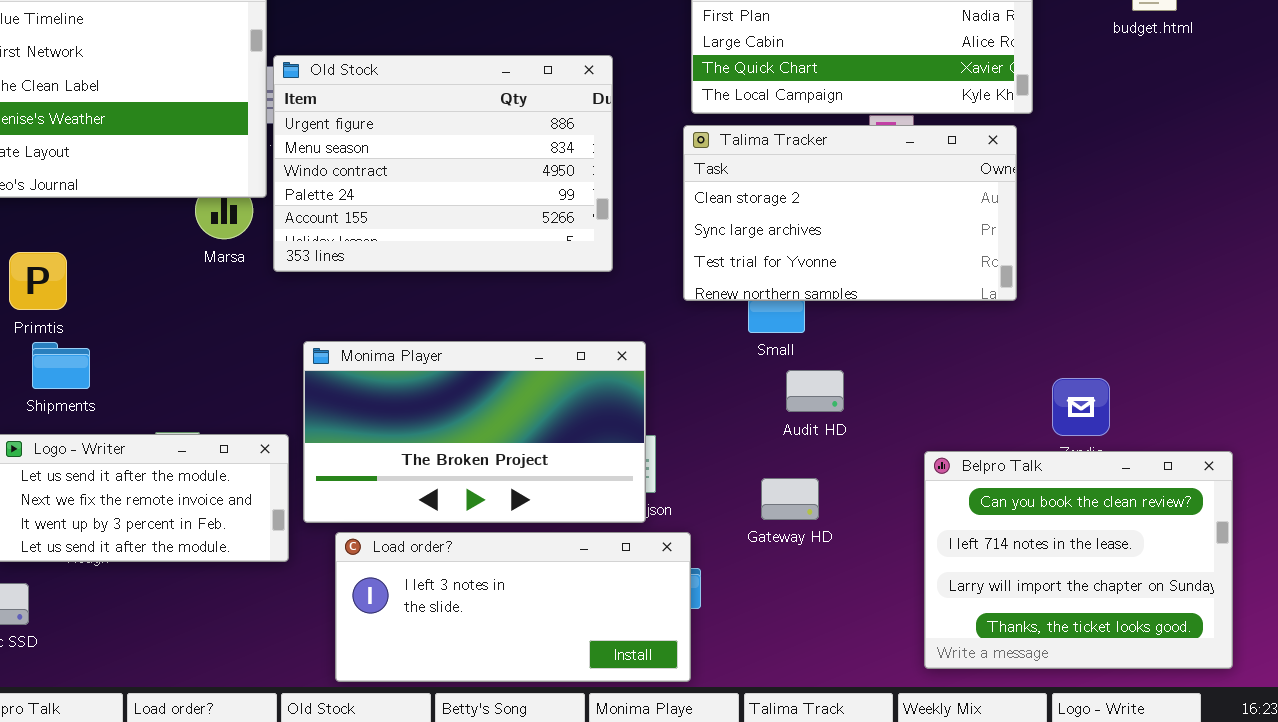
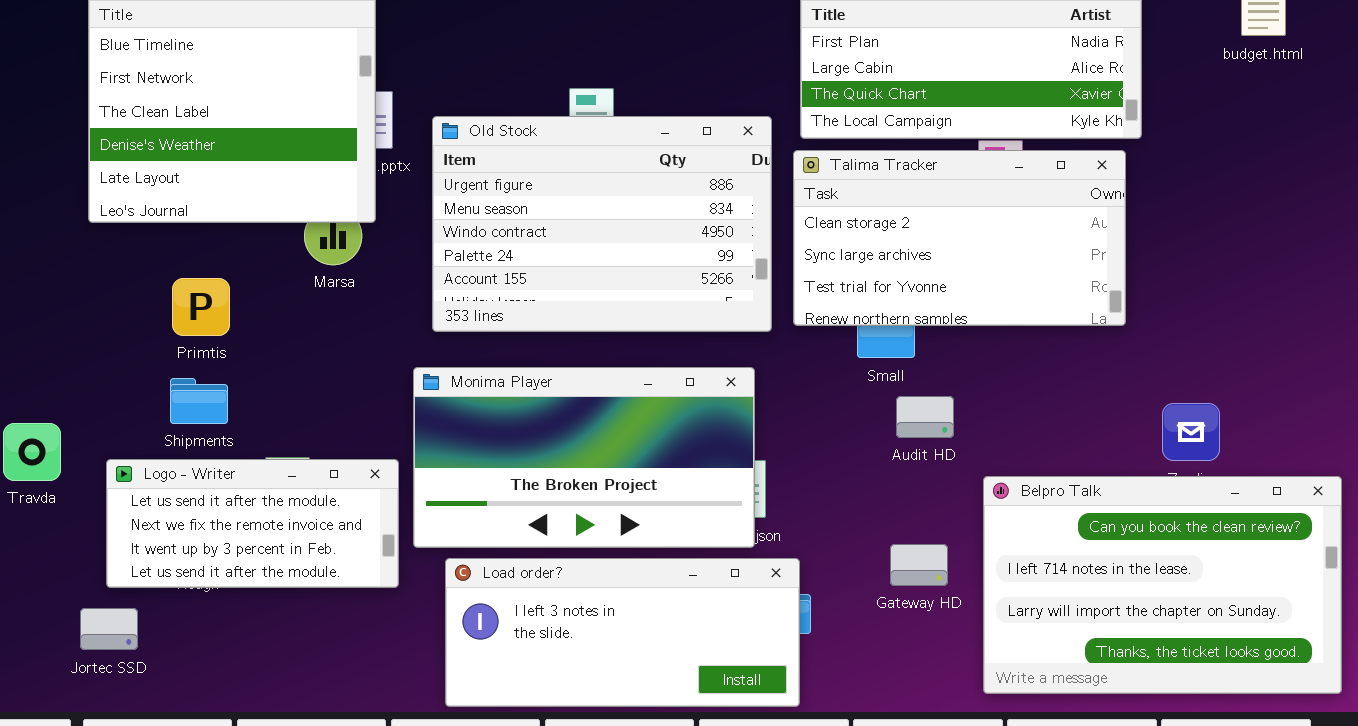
Old Stock: [273,55,613,272] -> [432,116,772,332], moved
Primtis: [9,252,67,310] -> [172,278,230,336], moved
Shipments: [32,342,90,389] -> [170,378,228,424], moved
Belpro Talk: [924,451,1233,669] -> [983,476,1342,694], resized
Gateway HD: [761,478,819,520] -> [890,544,948,586], moved

